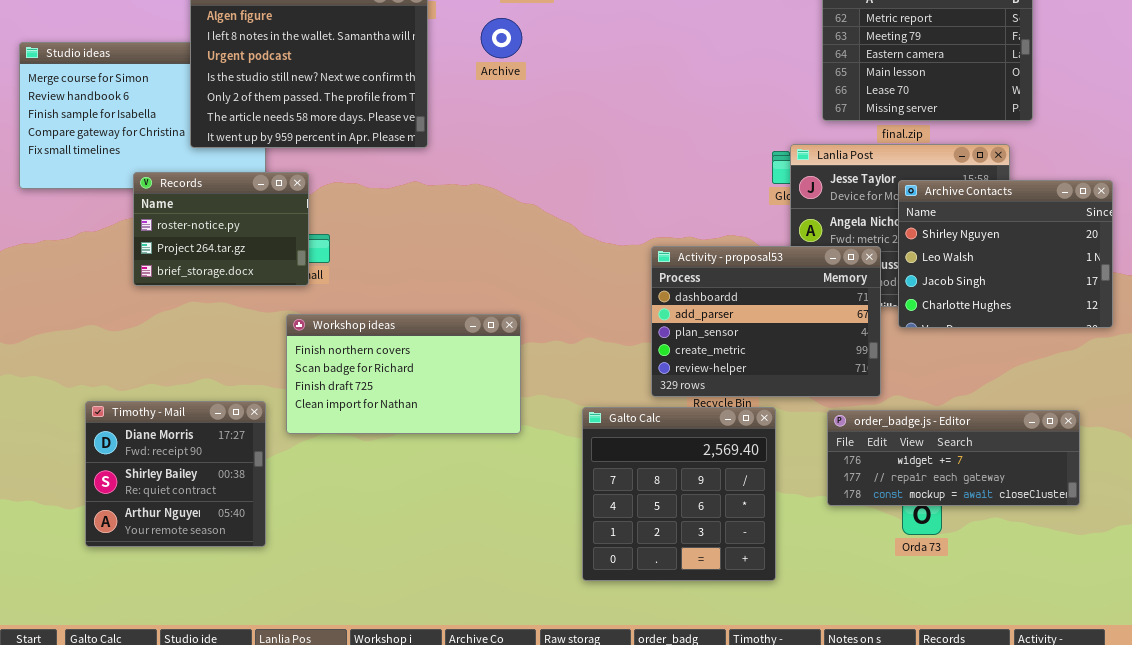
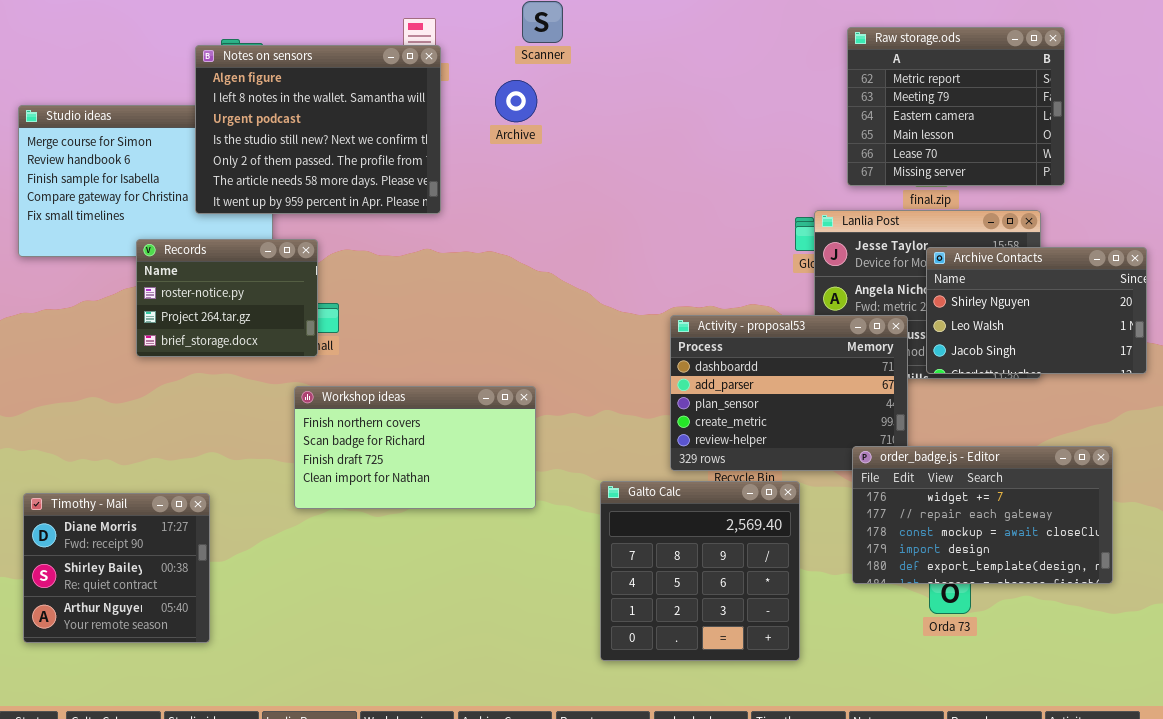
Archive Contacts: [898,180,1113,328] -> [926,247,1147,374], resized
Timothy - Mail: [85,401,266,547] -> [23,493,210,643], moved
order_badge.js - Editor: [827,410,1080,506] -> [852,446,1113,584], resized

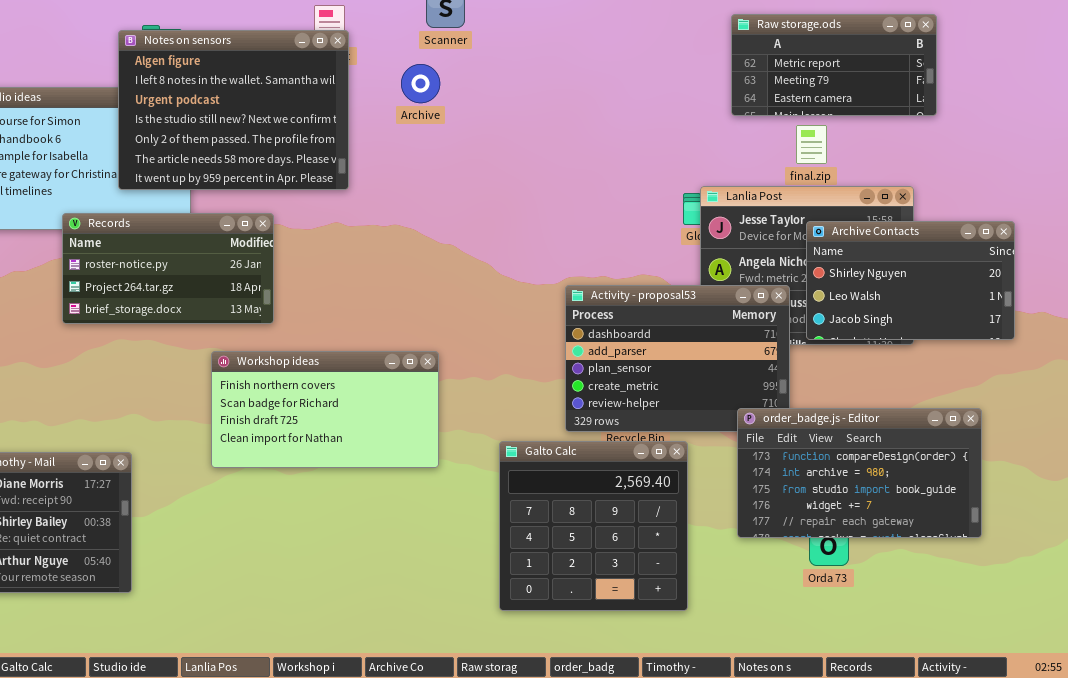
Raw storage.ods: [847,27,1065,186] -> [731,14,937,116], resized
Records: [136,239,318,357] -> [62,213,274,324], resized
order_badge.js - Editor: [852,446,1113,584] -> [737,408,982,538], scrolled up 3 rows

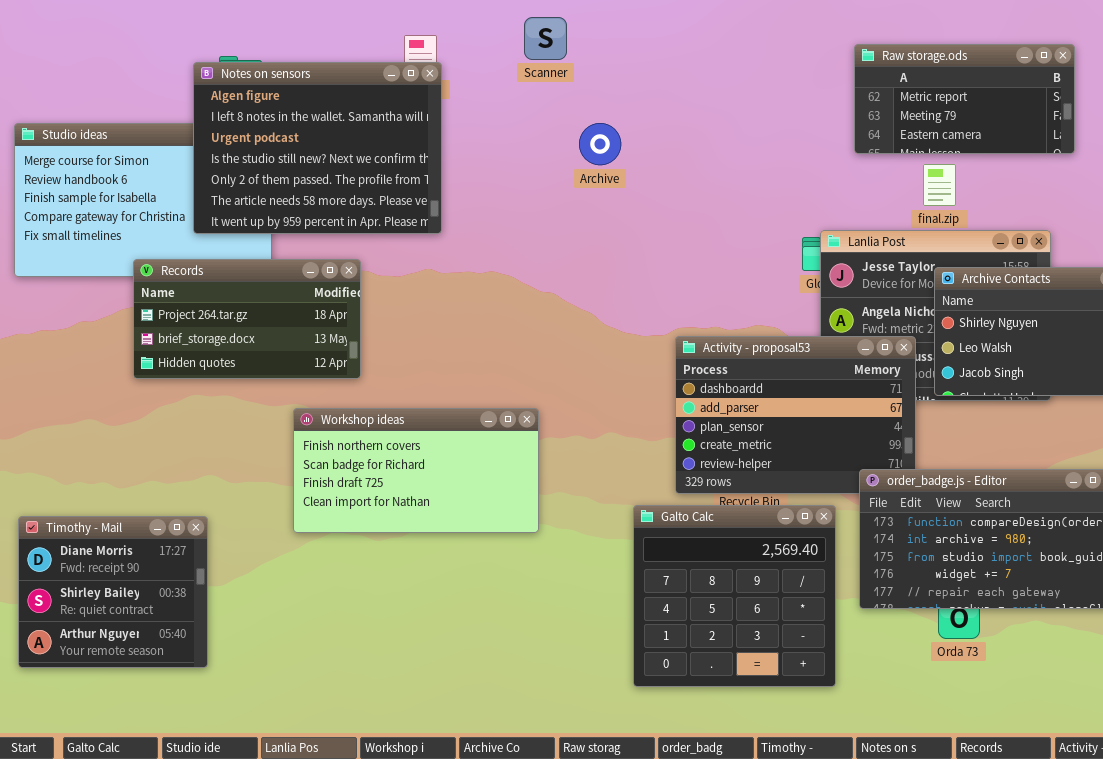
Archive: [401,64,440,103] -> [579,123,621,165], moved
Records: [62,213,274,324] -> [133,259,361,379], scrolled down 1 row
Galto Calc: [499,441,688,611] -> [633,505,836,687], moved

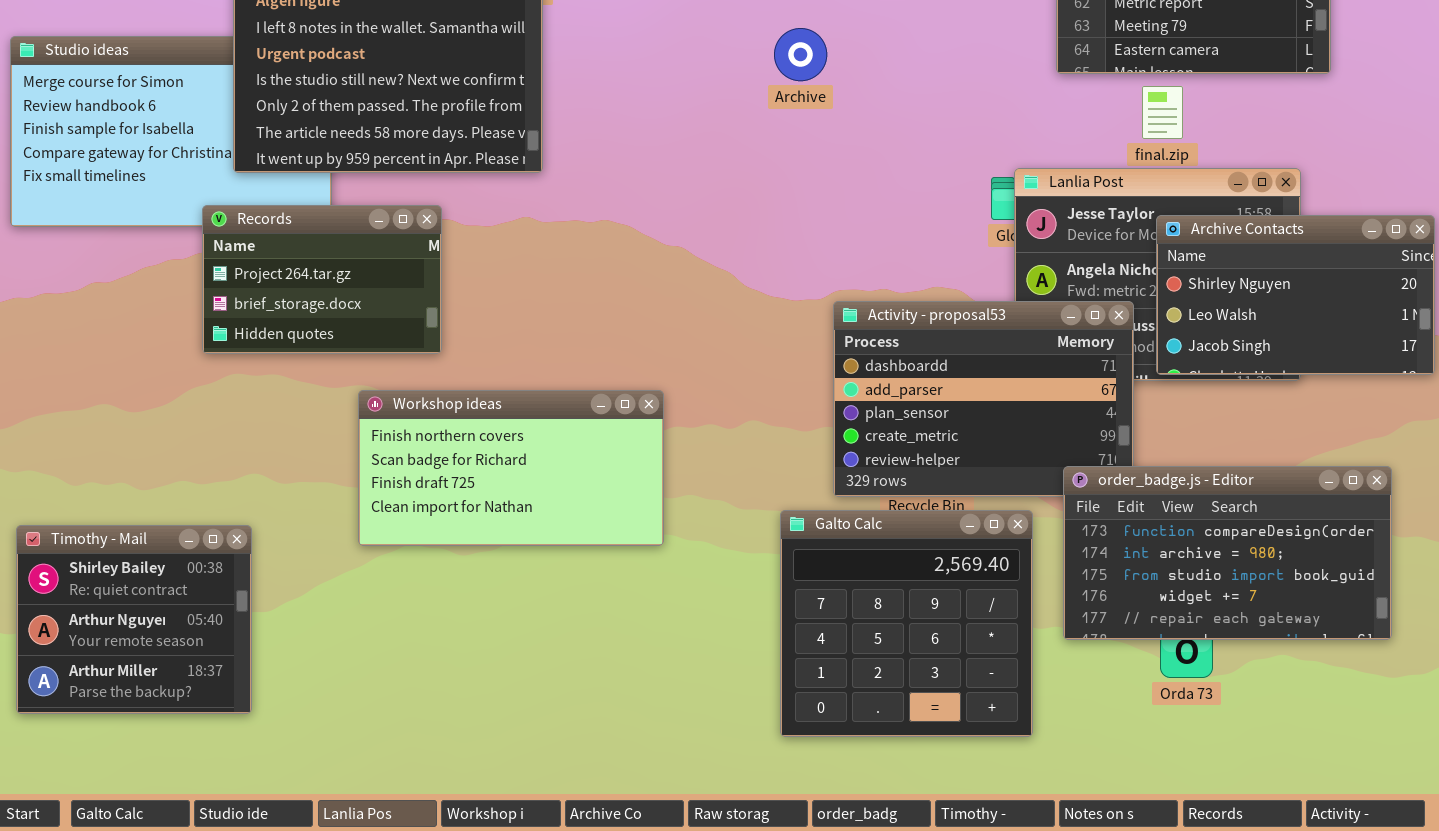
Archive: [579,123,621,165] -> [774,28,827,81], moved
Records: [133,259,361,379] -> [202,205,442,354], resized
Timothy - Mail: [18,516,208,668] -> [16,525,252,714], scrolled down 1 row

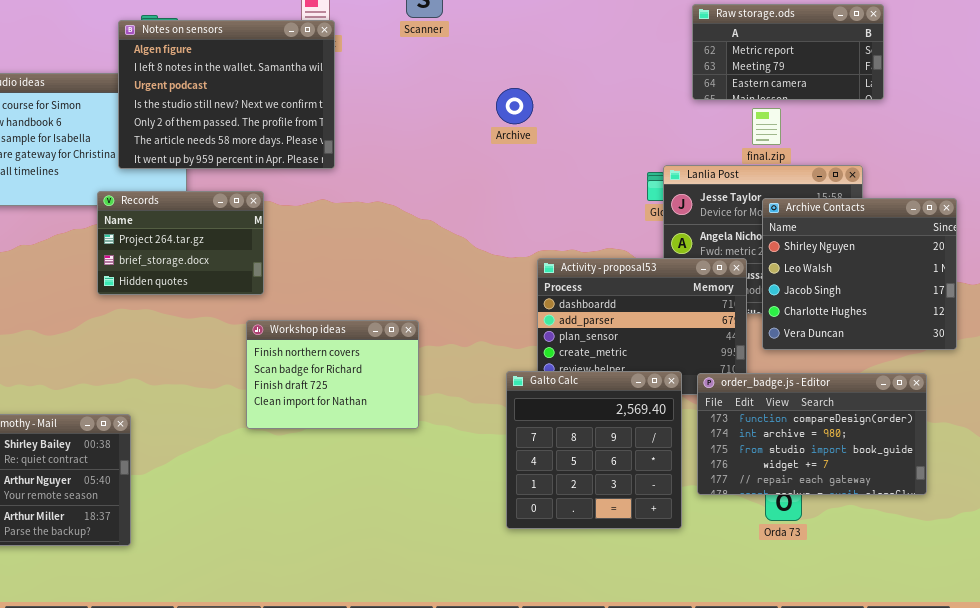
Archive: [774,28,827,81] -> [496,88,533,124], moved
Archive Contacts: [1156,215,1435,375] -> [762,198,957,350], resized
Workshop ideas: [358,390,664,546] -> [246,320,419,429], resized
Galto Calc: [780,510,1033,737] -> [506,371,682,529], moved

